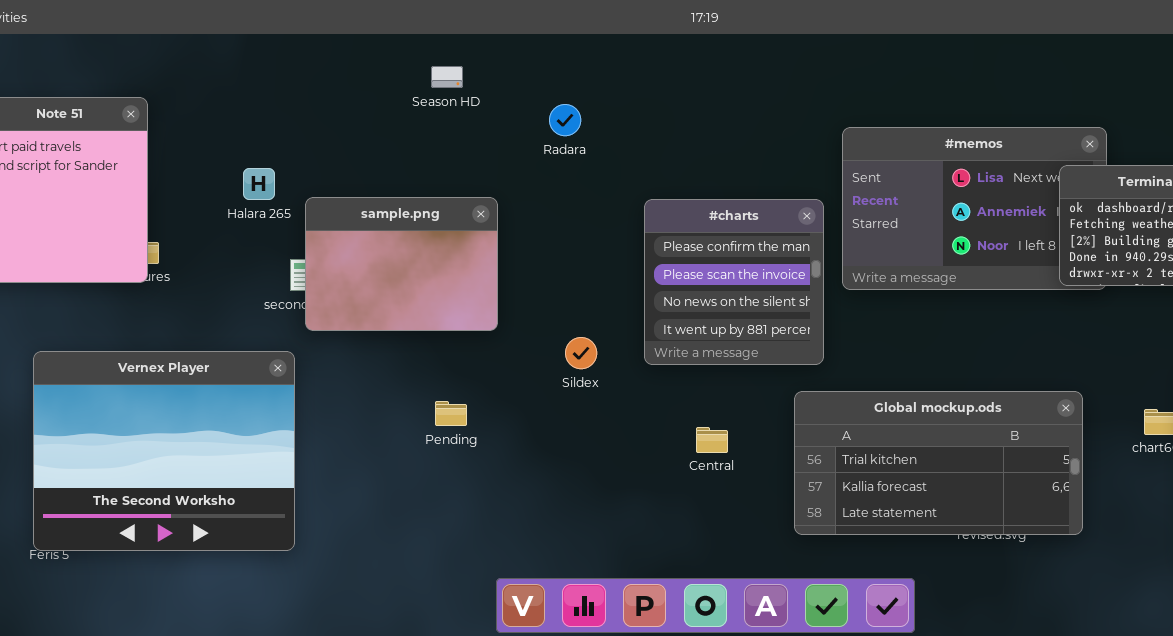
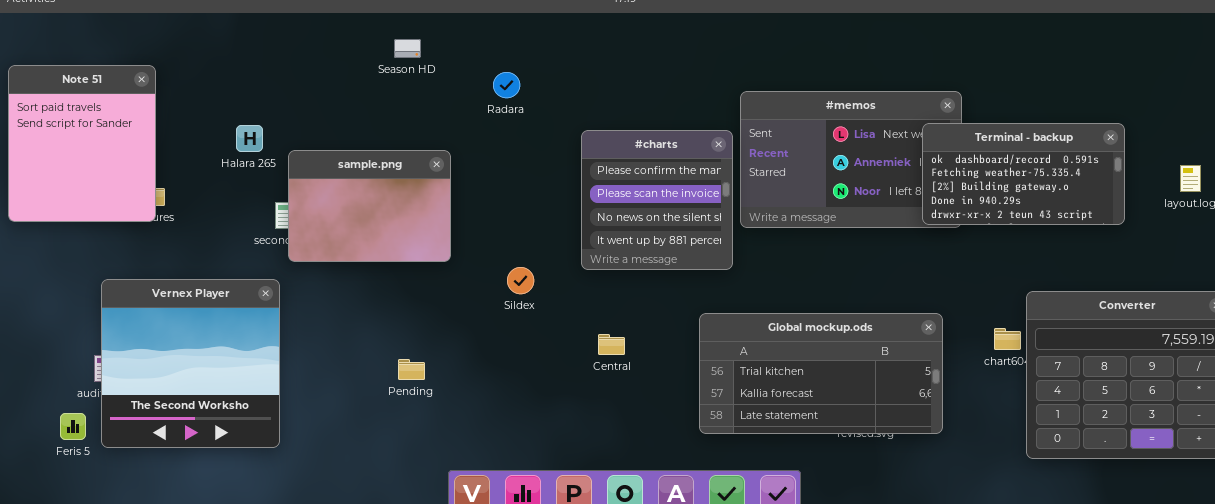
#charts: [644,199,824,365] -> [581,130,733,270], moved
Vernex Player: [33,351,295,551] -> [101,279,280,448], resized
Pending: [435,401,467,426] -> [398,359,425,380], moved
Central: [696,427,728,453] -> [598,334,625,355], moved

